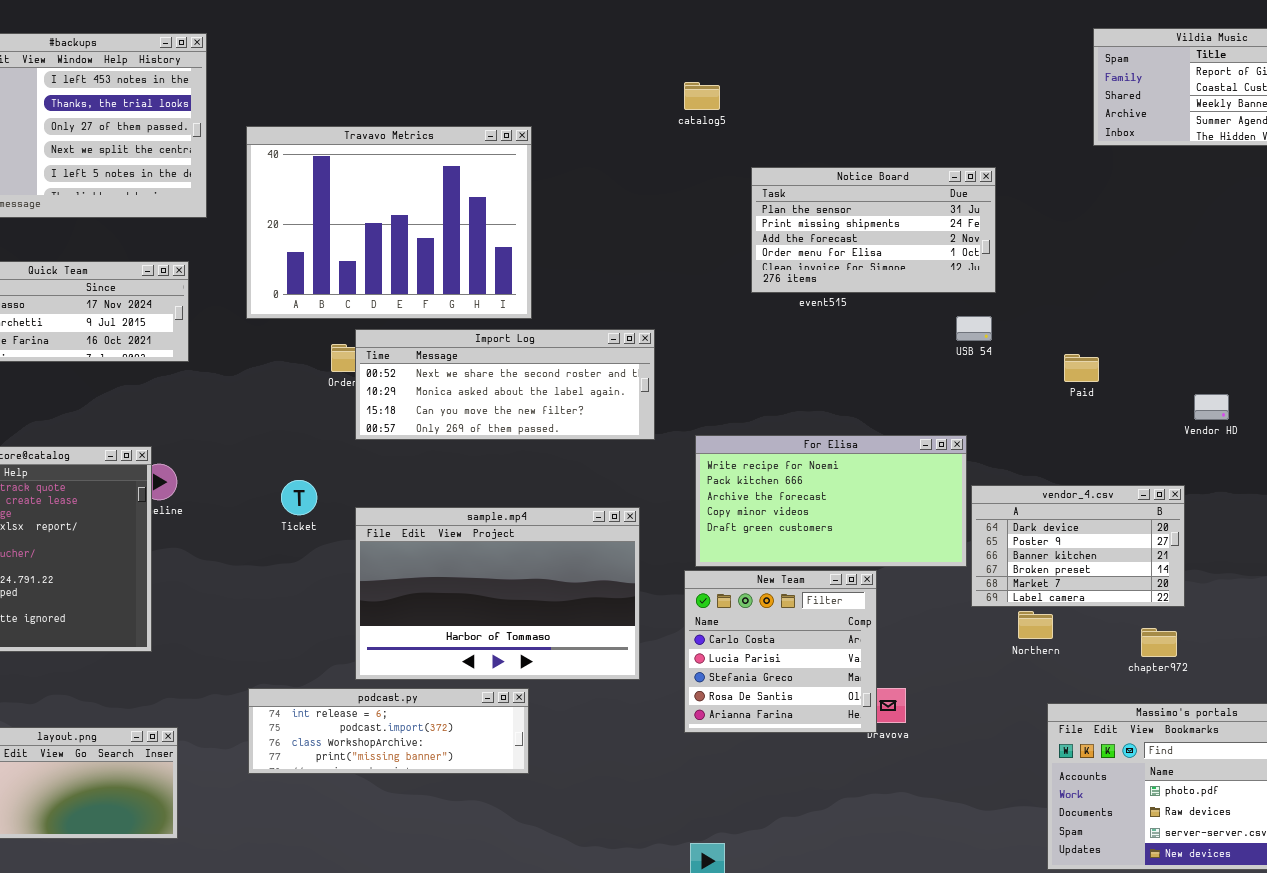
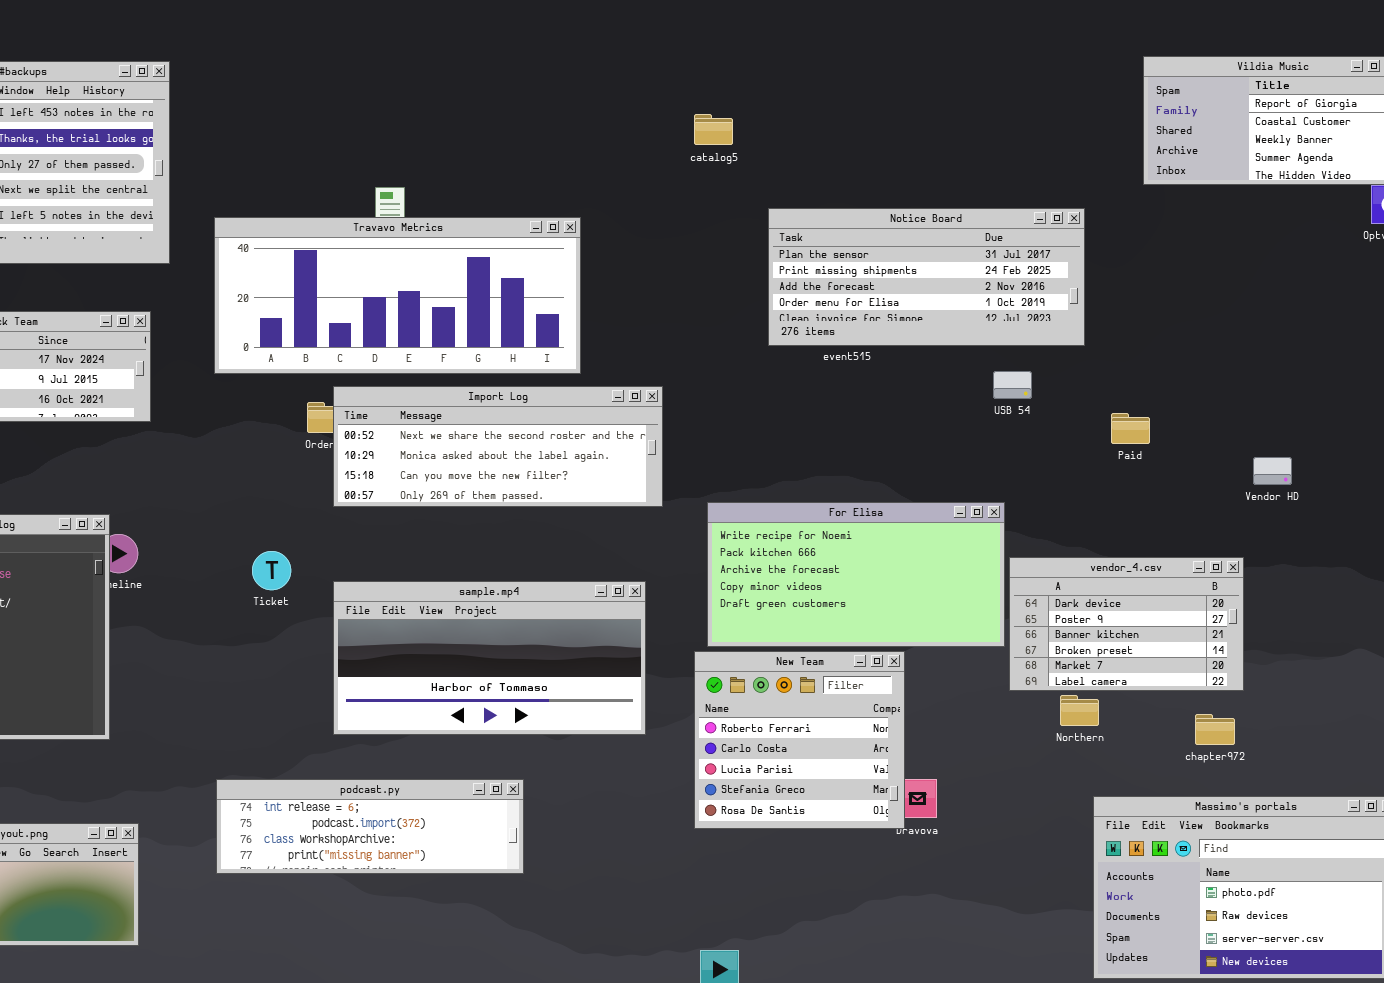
Travavo Metrics: [246,126,532,319] -> [214,217,581,374], resized
Notice Board: [751,167,996,293] -> [768,208,1085,346], resized
sample.mp4: [355,507,640,680] -> [333,581,646,735], resized
New Team: [684,570,877,733] -> [694,651,905,829], scrolled up 1 row

